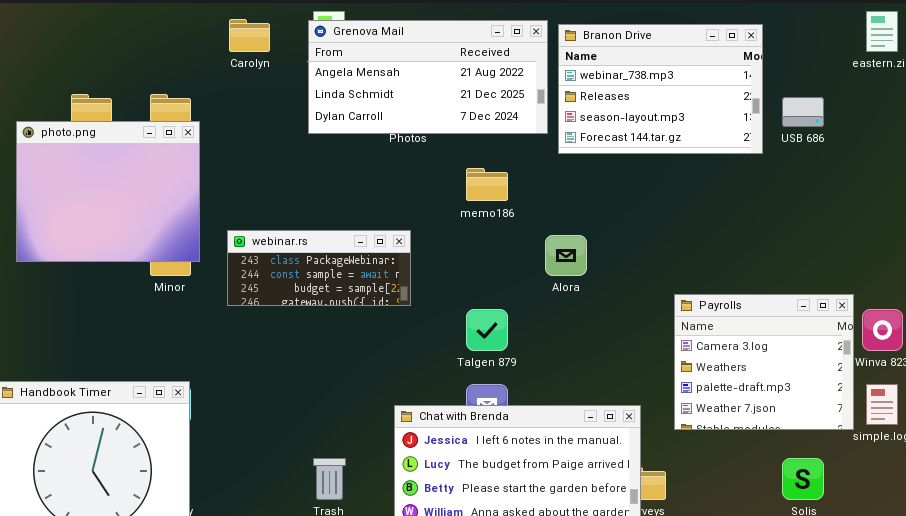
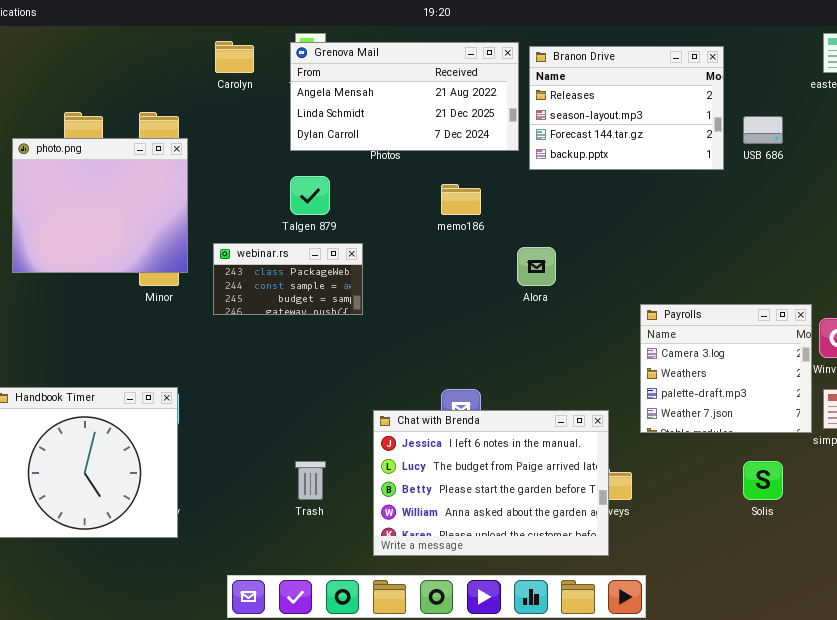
Branon Drive: [558,24,763,154] -> [529,46,724,170], scrolled down 1 row
webinar.rs: [227,230,411,306] -> [213,243,363,315], resized
Talgen 879: [466,309,508,351] -> [290,176,330,215], moved

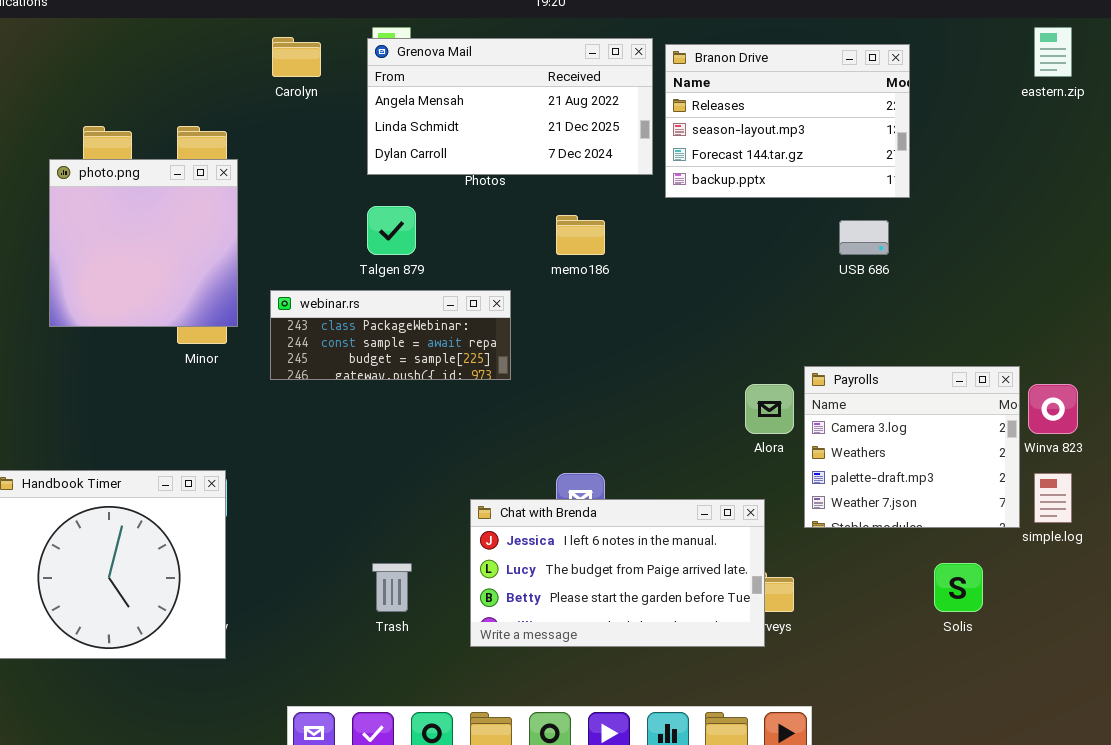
USB 686: [743,116,783,144] -> [839,220,889,255], moved
photo.png: [12,138,188,273] -> [49,159,238,327], resized
webinar.rs: [213,243,363,315] -> [270,290,511,380], resized
Alora: [517,247,556,286] -> [745,384,794,434], moved
Chat with Brenda: [373,410,609,556] -> [470,499,765,647], resized

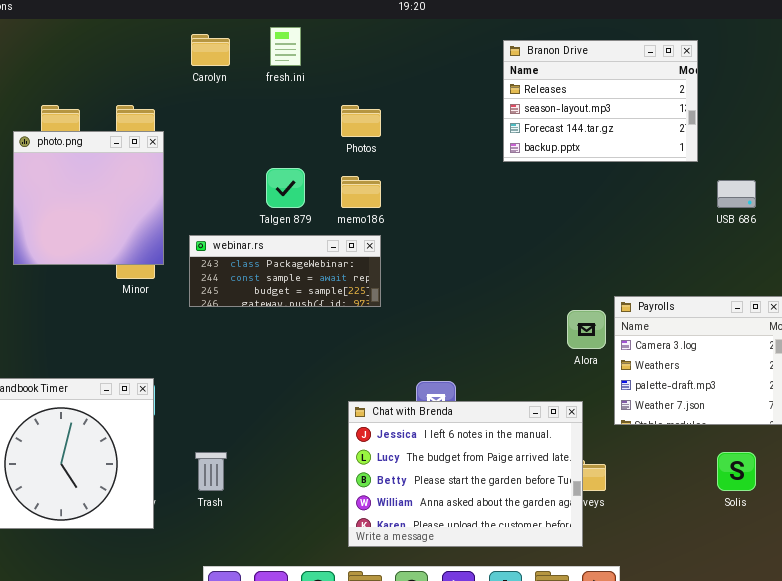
Grenova Mail: [367,38,653,175] -> none, closed
memo186: [556,215,605,255] -> [341,176,381,208], moved
USB 686: [839,220,889,255] -> [717,180,756,208], moved
Chat with Brenda: [470,499,765,647] -> [348,401,583,547], resized
Trash: [372,563,412,612] -> [195,452,227,491], moved

